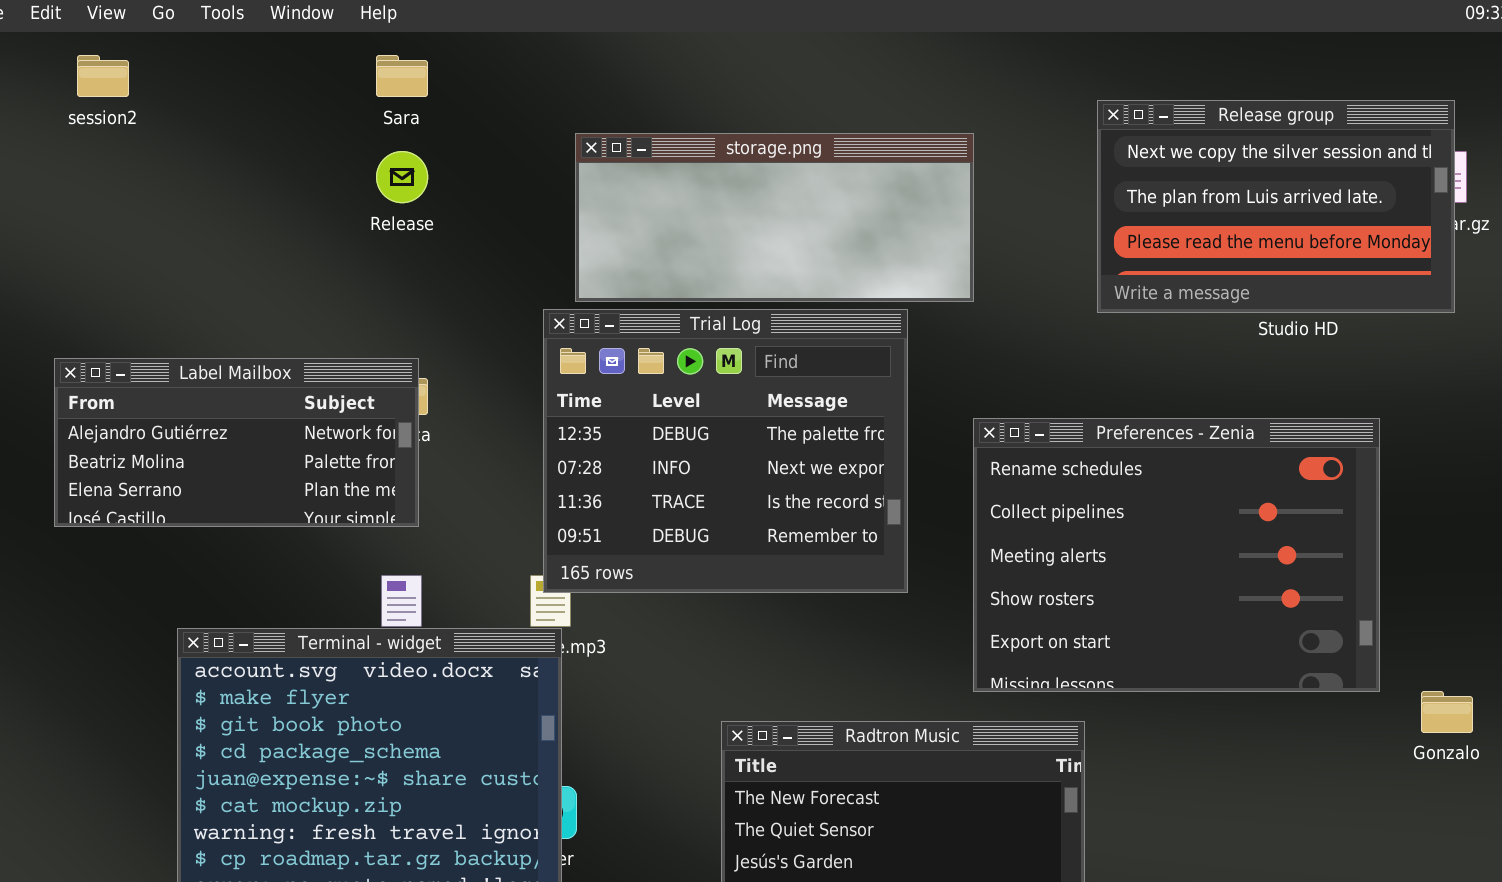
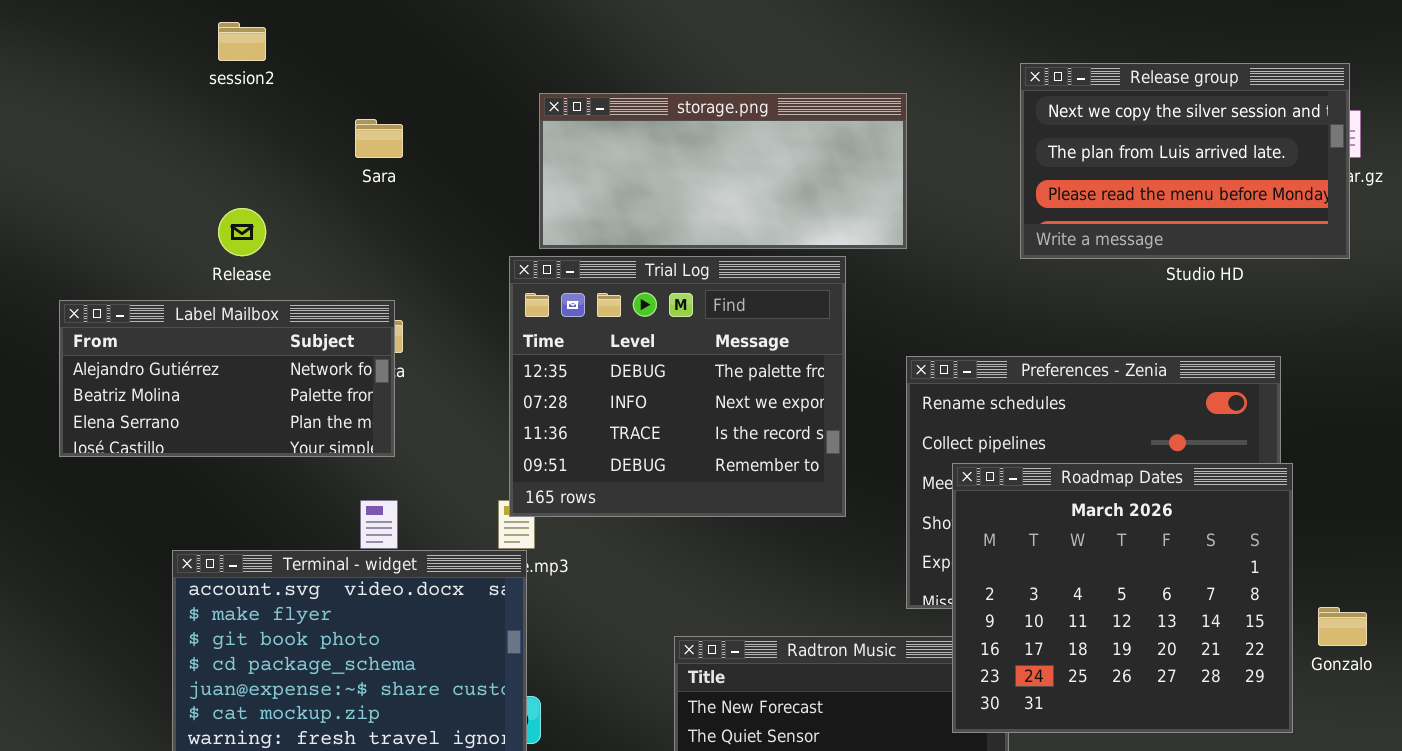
session2: [77,55,129,97] -> [218,22,266,61], moved
Sara: [376,55,428,97] -> [355,119,403,158], moved
Release: [376,151,428,203] -> [218,208,266,256], moved
Roadmap Dates: none -> [952,463,1293,733], opened

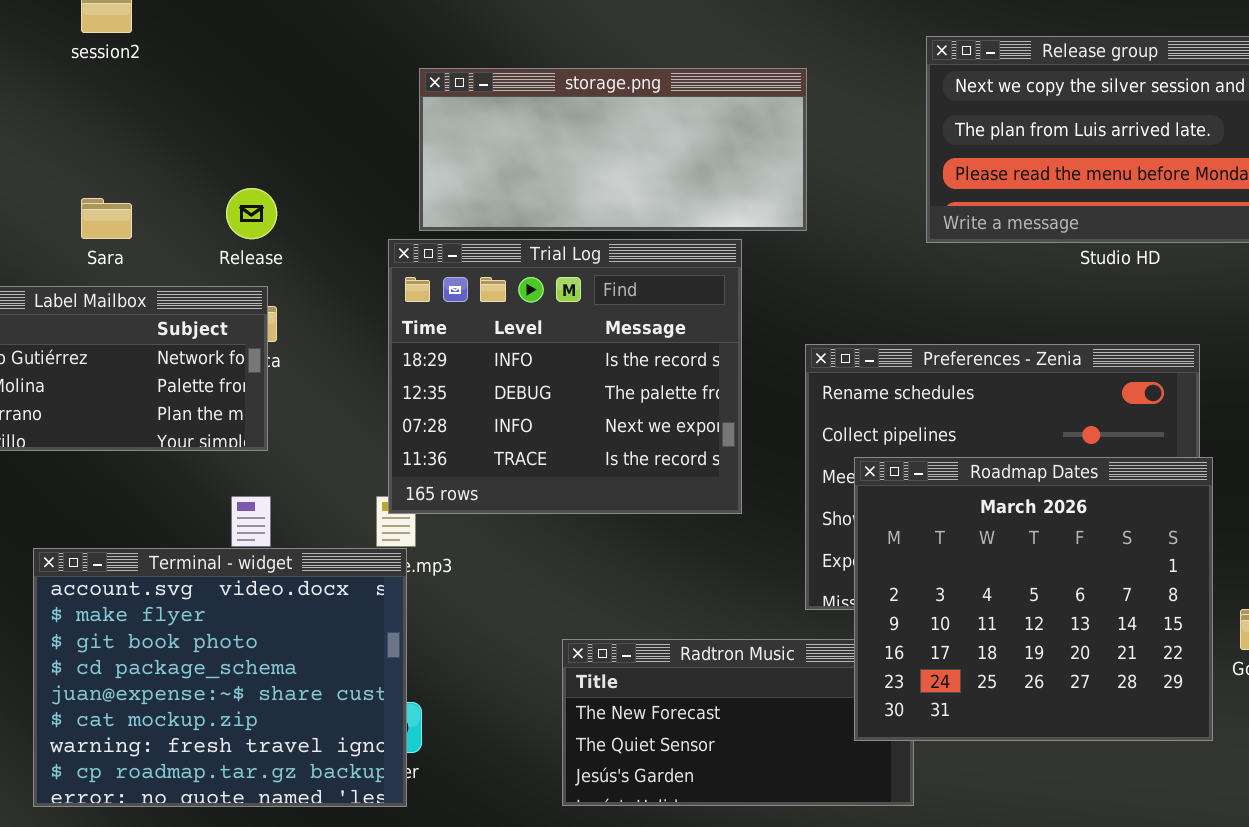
Sara: [355,119,403,158] -> [81,198,132,239], moved
Release: [218,208,266,256] -> [226,188,277,239], moved
Trial Log: [509,256,846,517] -> [388,239,742,514], scrolled up 1 row

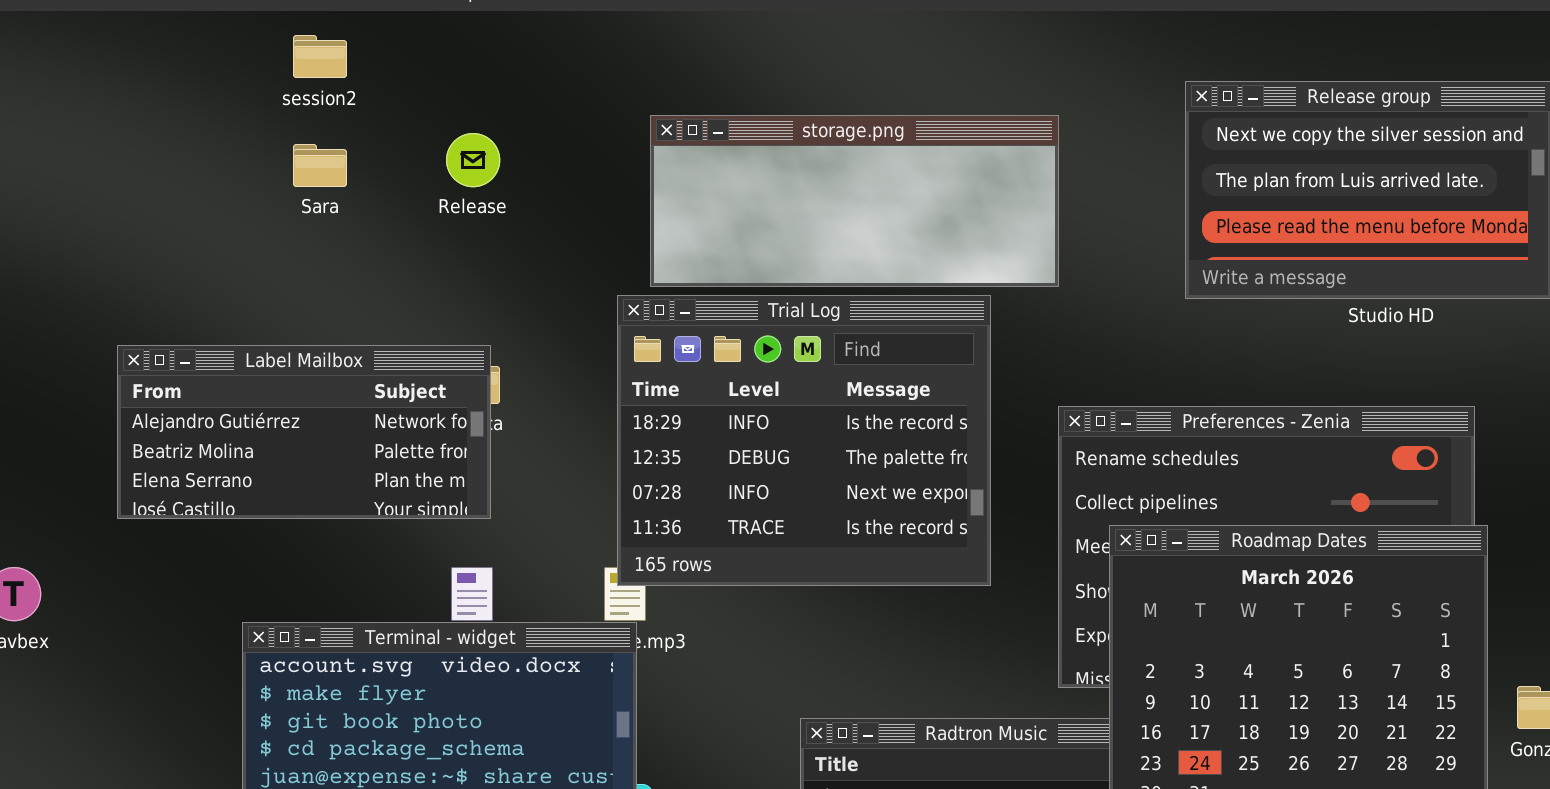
Release: [226,188,277,239] -> [446,133,500,187], moved
Sara: [81,198,132,239] -> [293,144,347,187], moved

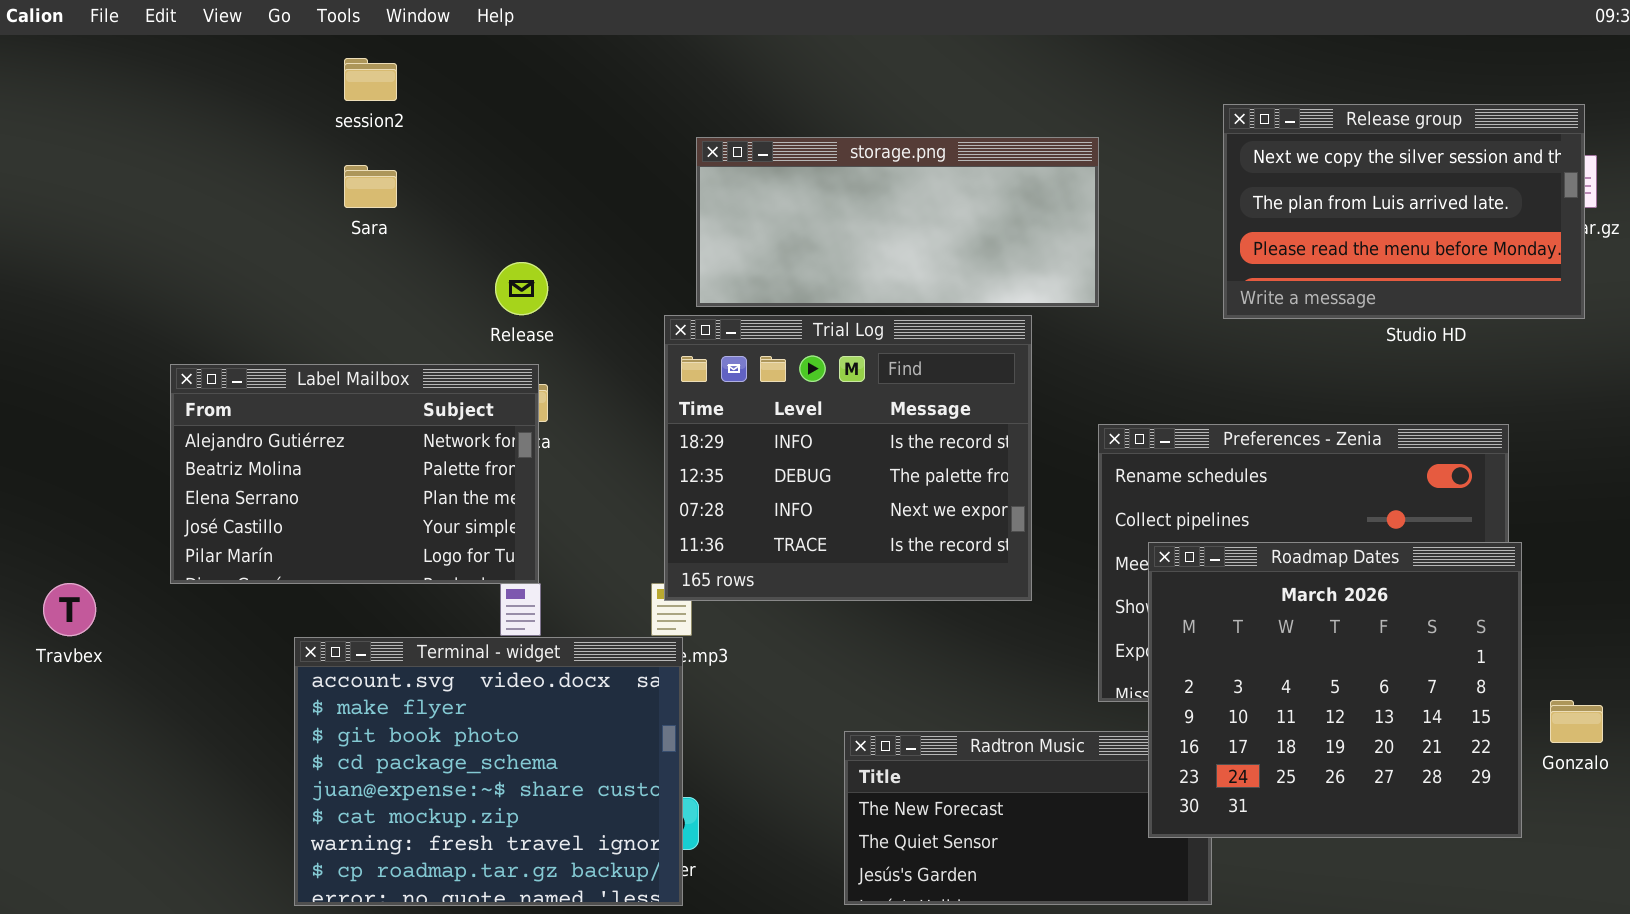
Release: [446,133,500,187] -> [495,262,548,315], moved
Label Mailbox: [117,345,491,519] -> [170,364,539,584], resized

